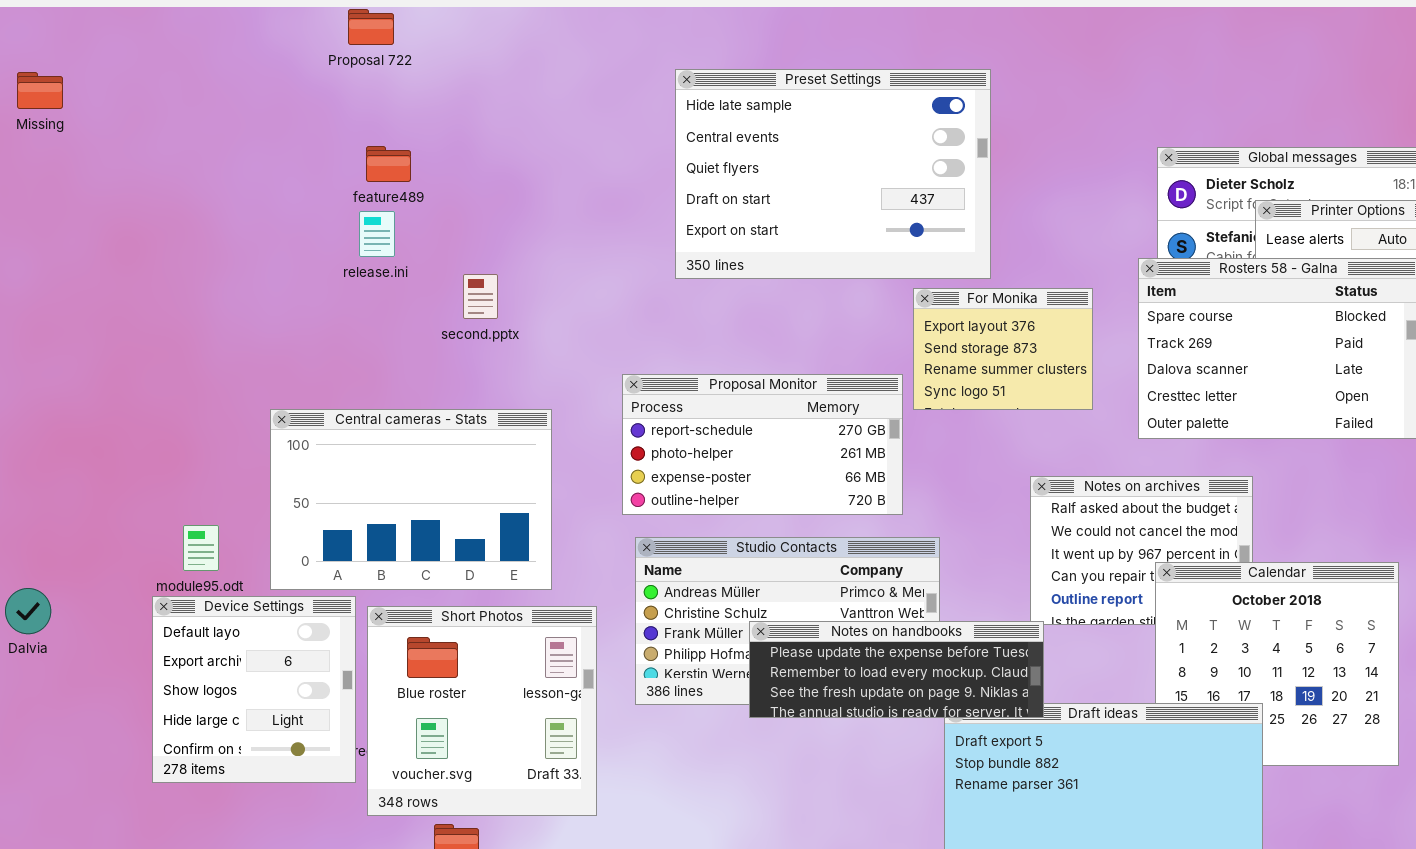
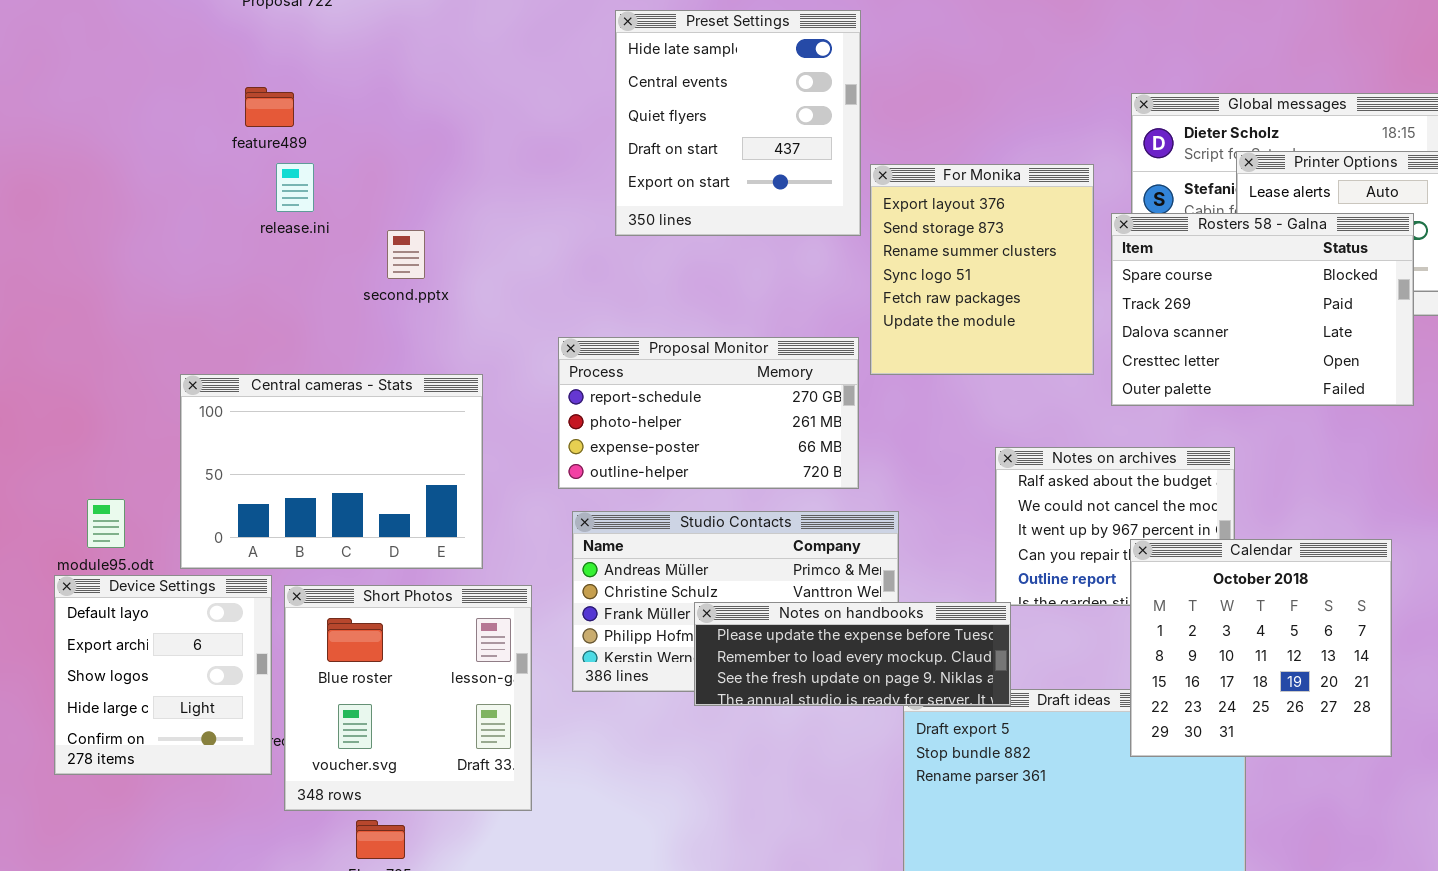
Preset Settings: [675,69,991,279] -> [615,10,861,236], resized
feature489: [366,146,411,182] -> [245,87,294,127], moved
For Monika: [913,288,1093,410] -> [870,164,1094,375], resized
Calendar: [1155,562,1399,766] -> [1130,539,1392,757], raised

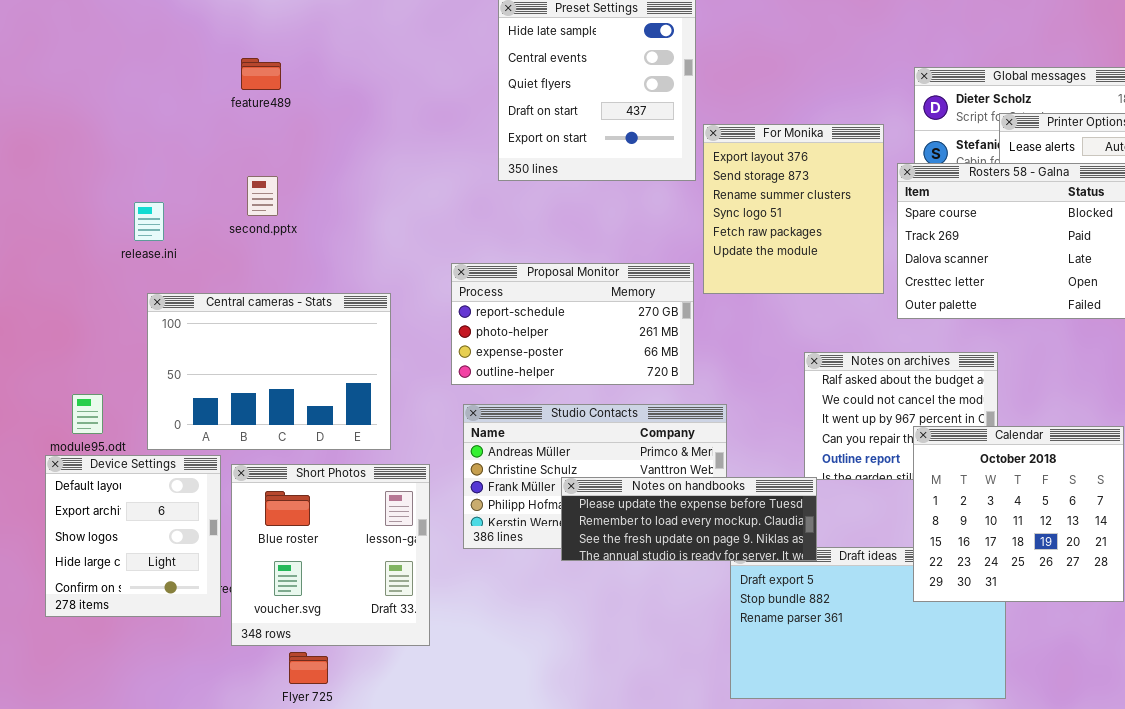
feature489: [245,87,294,127] -> [241,58,281,90], moved
release.ini: [276,163,314,212] -> [134,202,164,241], moved
second.pptx: [387,230,425,279] -> [247,176,278,216], moved

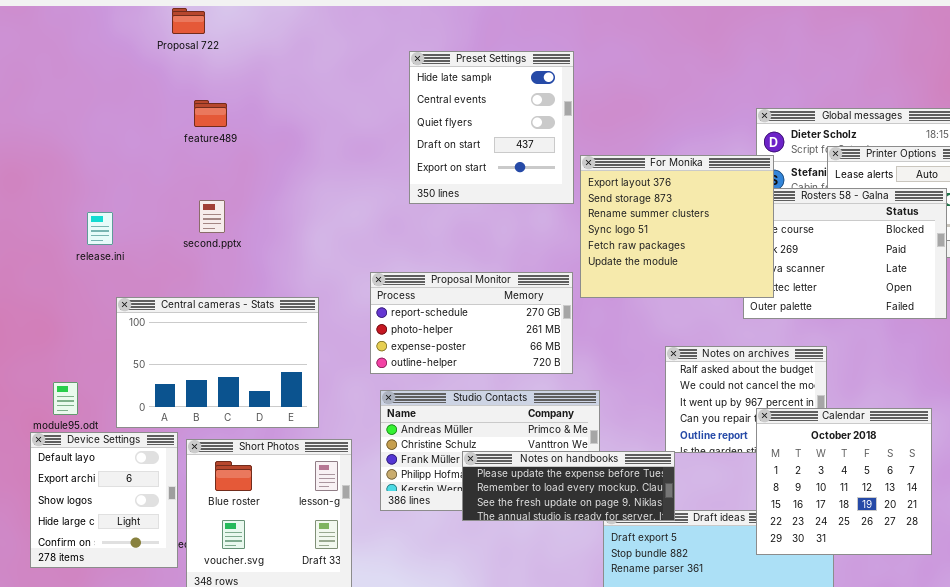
For Monika: [703,124,884,294] -> [580,155,774,298], resized
release.ini: [134,202,164,241] -> [87,212,113,245], moved

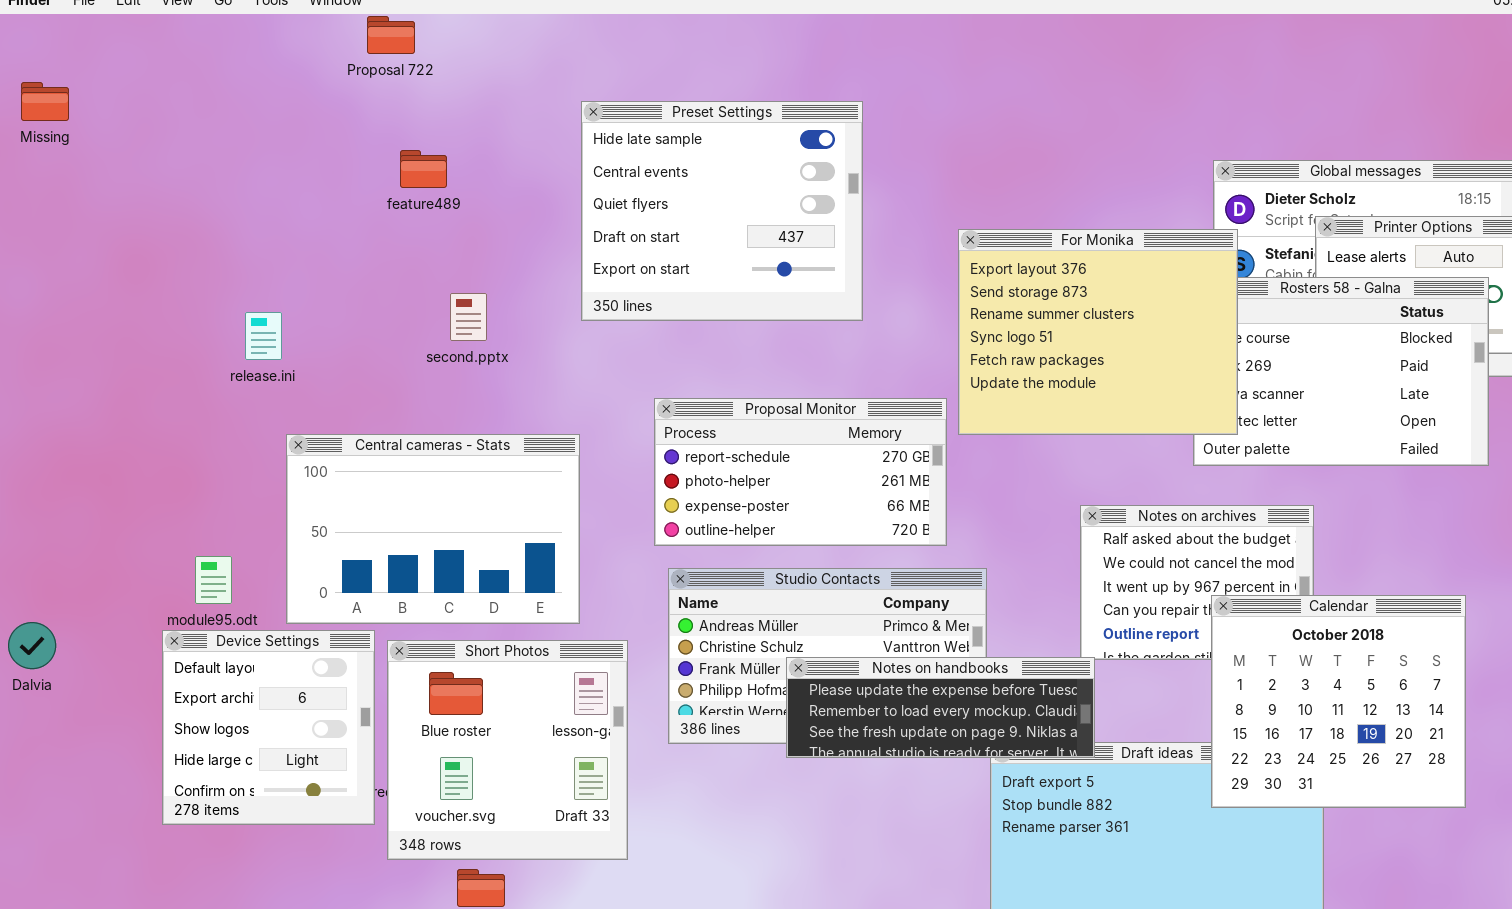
Preset Settings: [409,51,574,204] -> [581,101,863,321], moved, resized
second.pptx: [199,200,225,233] -> [450,293,487,341], moved

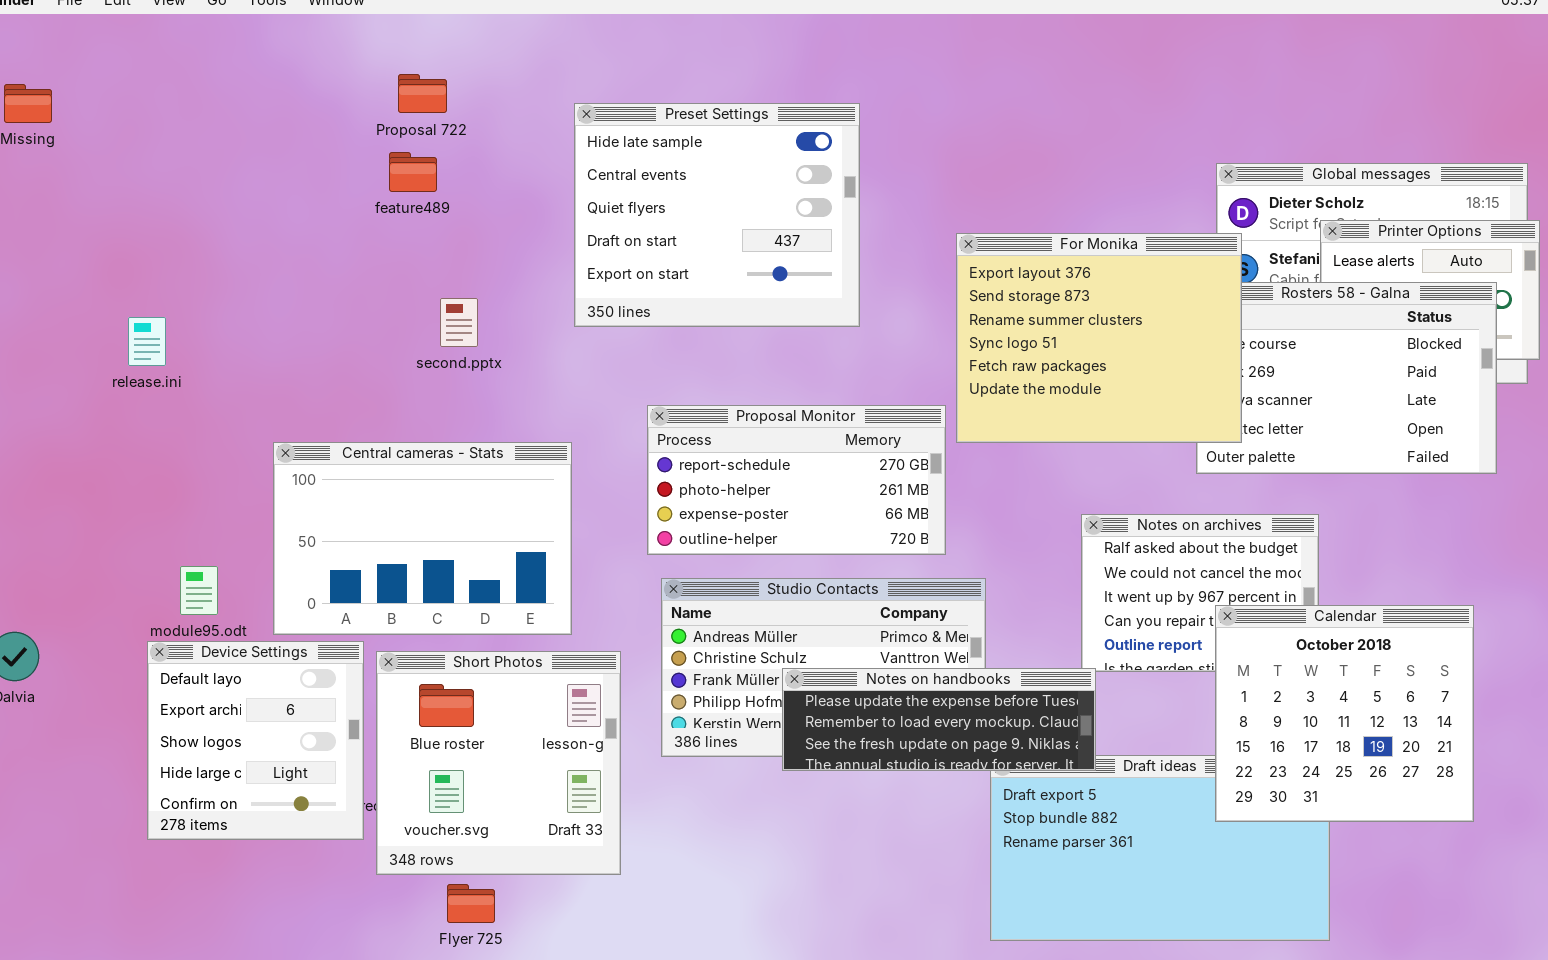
Proposal 722: [367,16,415,54] -> [398,74,447,113], moved
release.ini: [245,312,282,360] -> [128,317,166,366], moved

